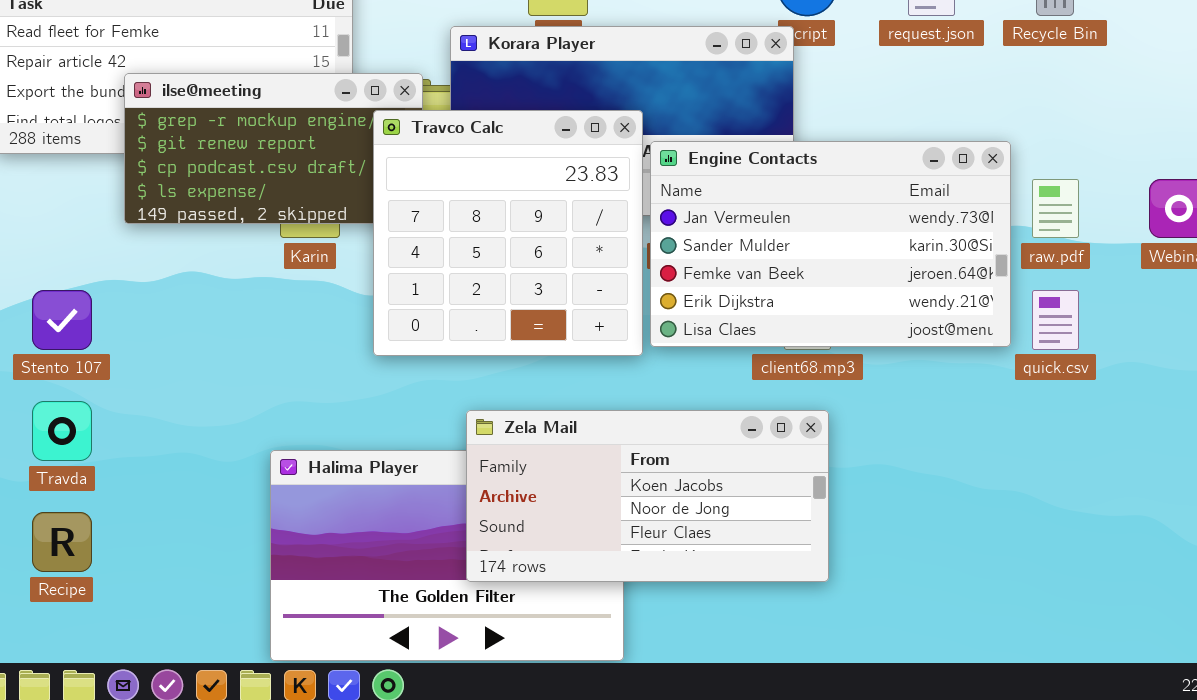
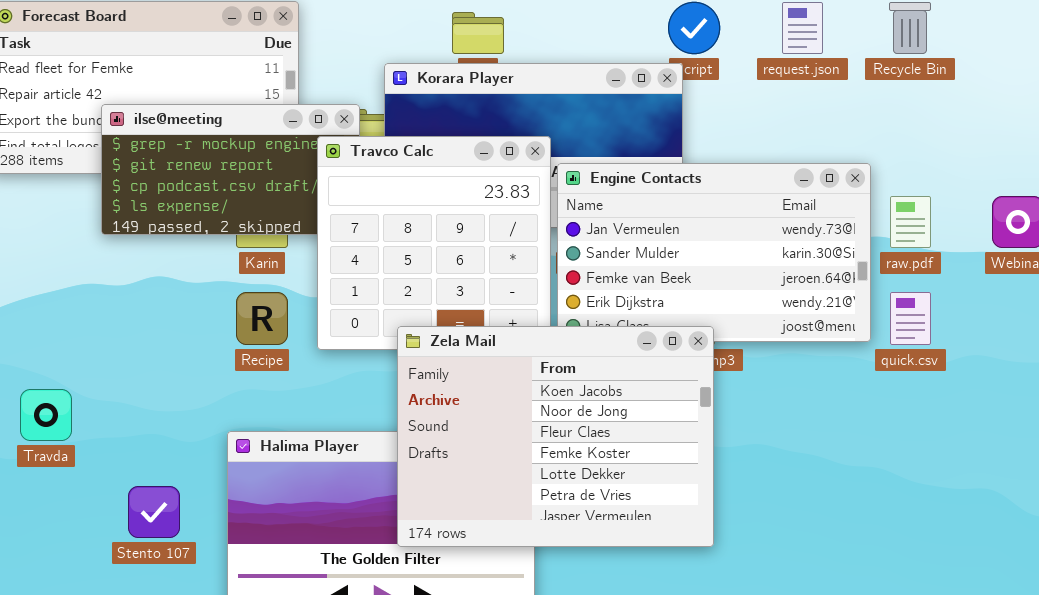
Stento 107: [32,290,92,350] -> [128,486,180,538], moved
Zela Mail: [466,410,829,582] -> [397,326,714,547], resized
Recipe: [32,512,92,572] -> [236,292,288,345], moved

